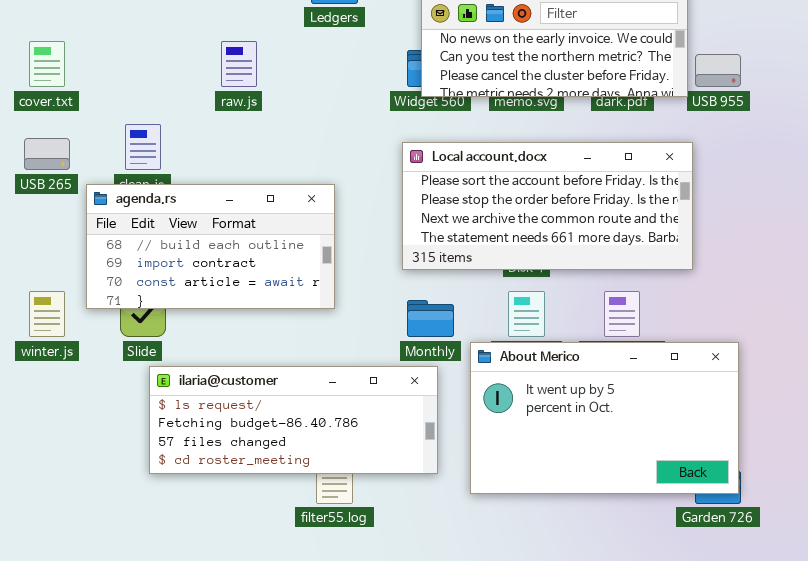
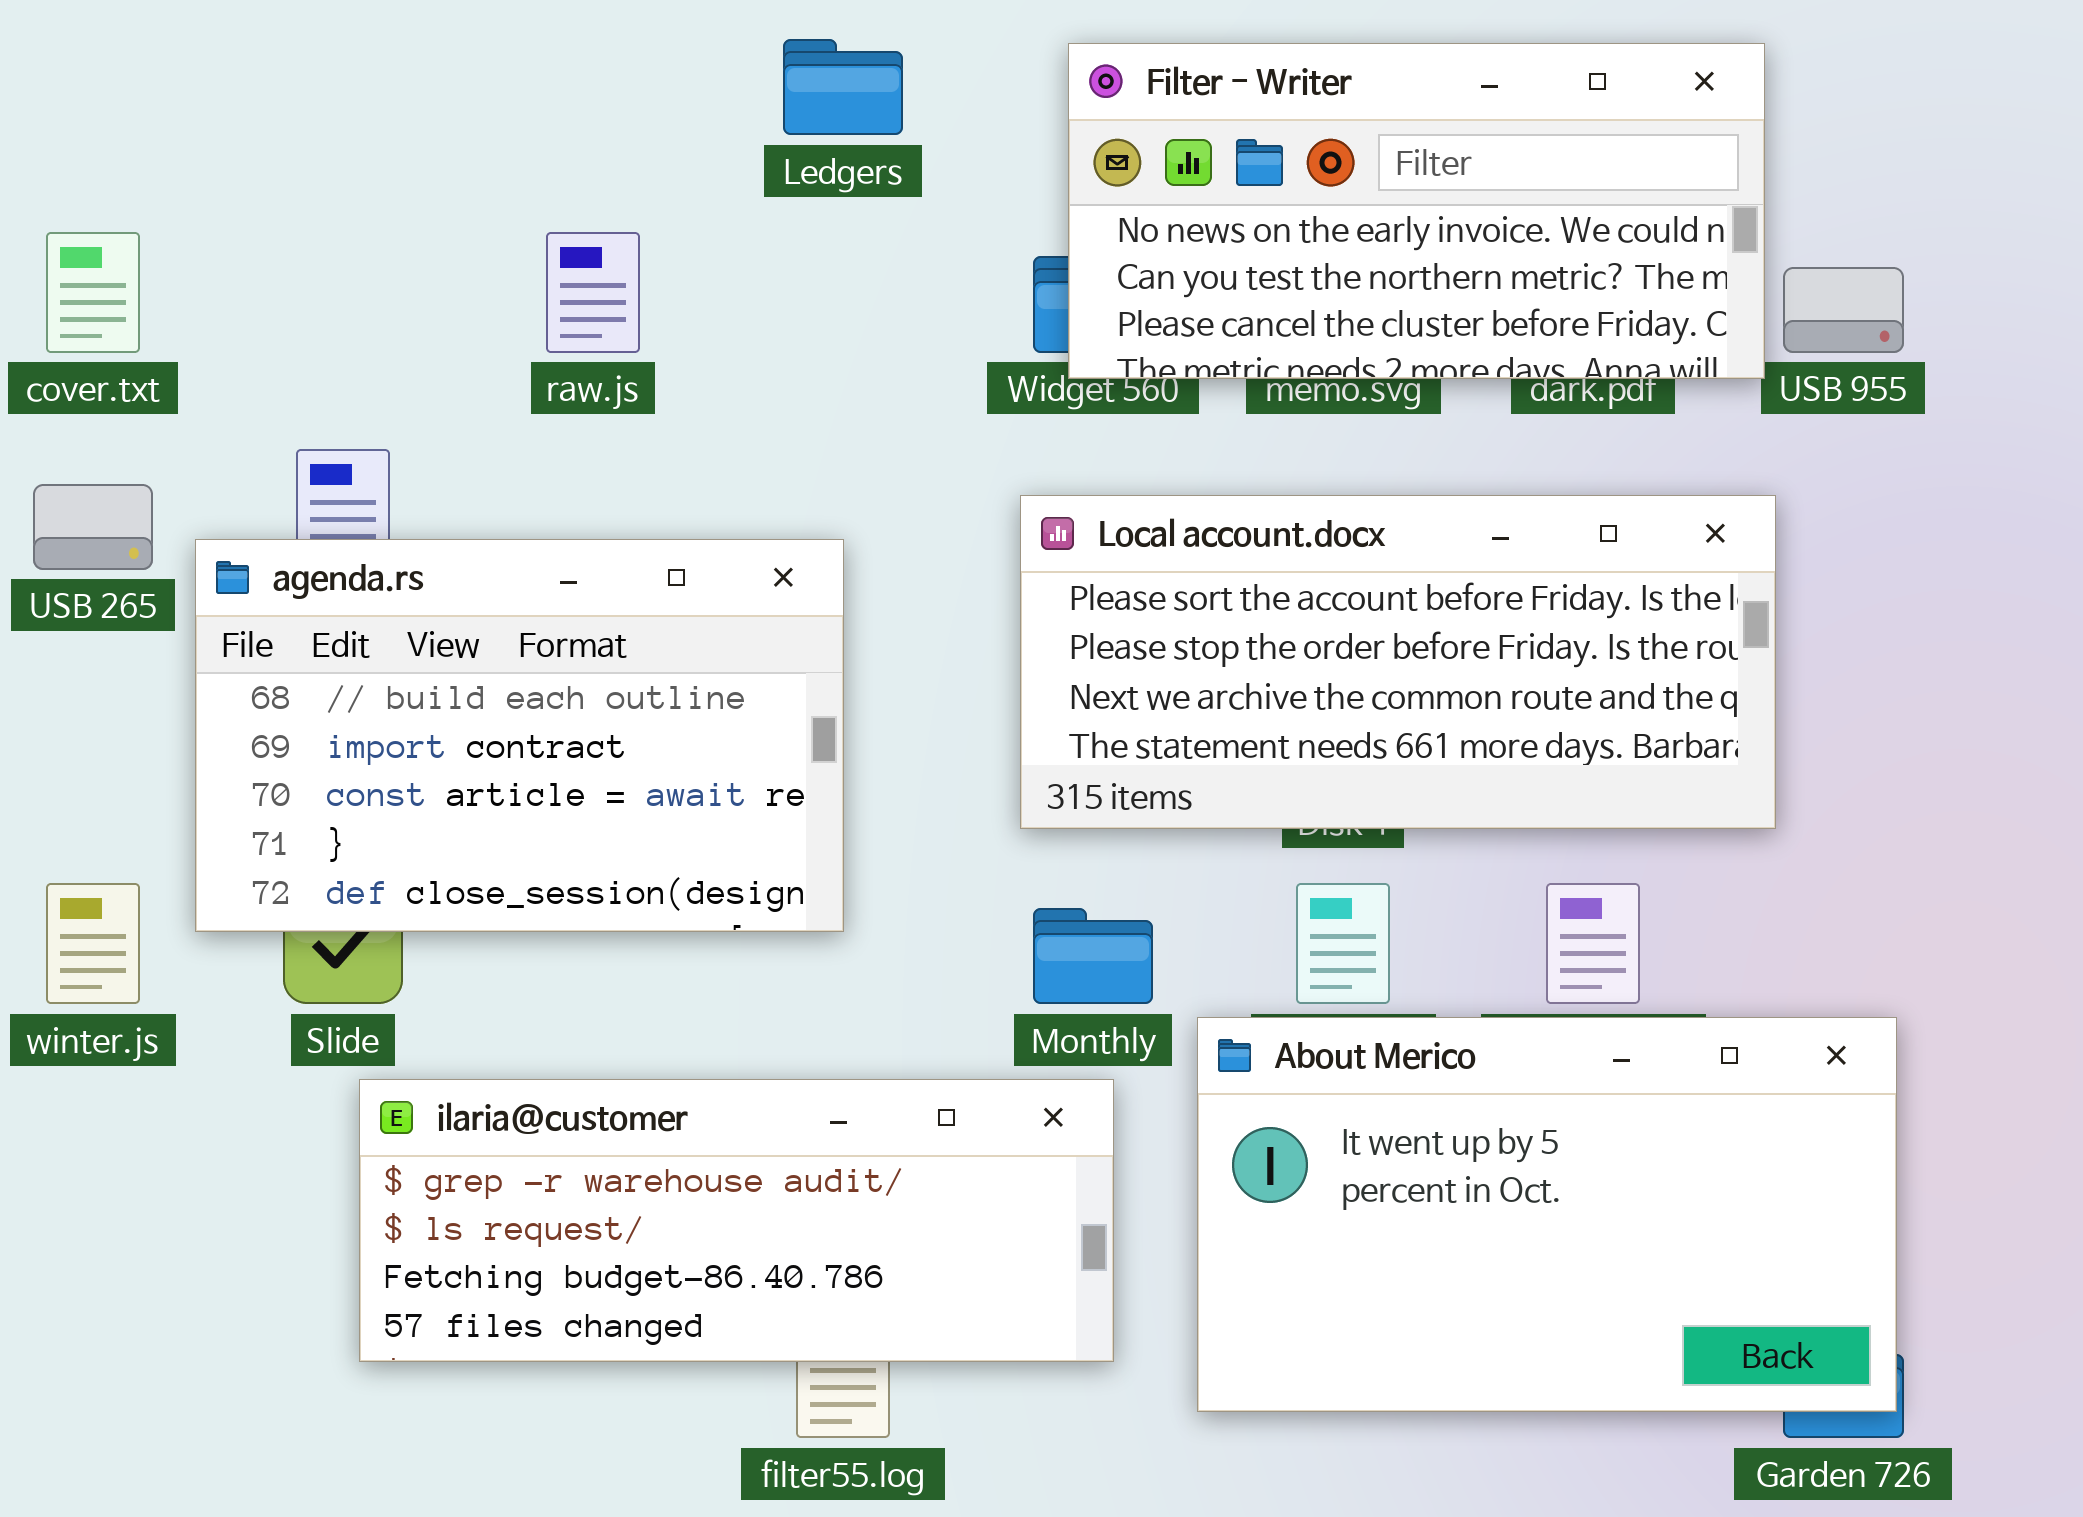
agenda.rs: [86,184,335,309] -> [195,539,844,932], resized
ilaria@customer: [149,366,438,474] -> [359,1079,1114,1362], scrolled up 1 row

